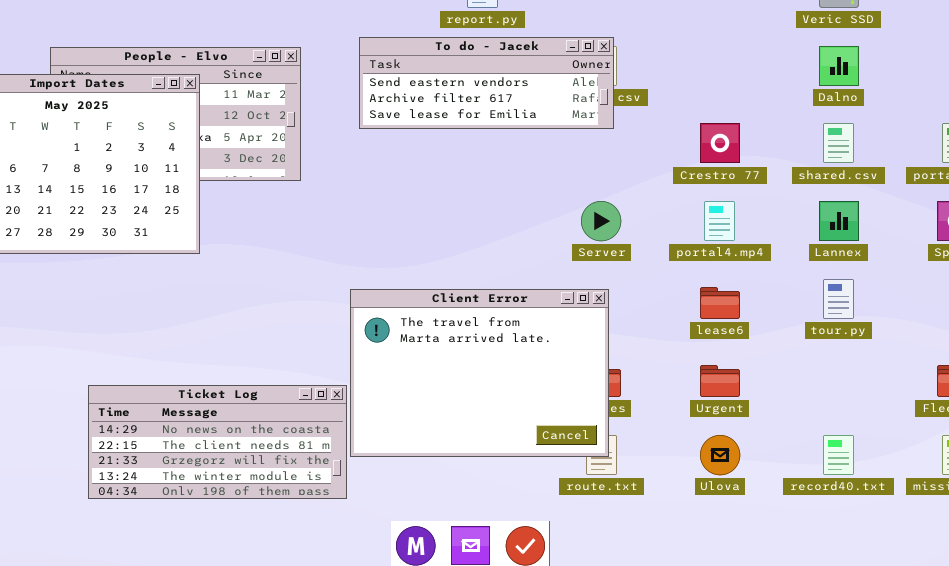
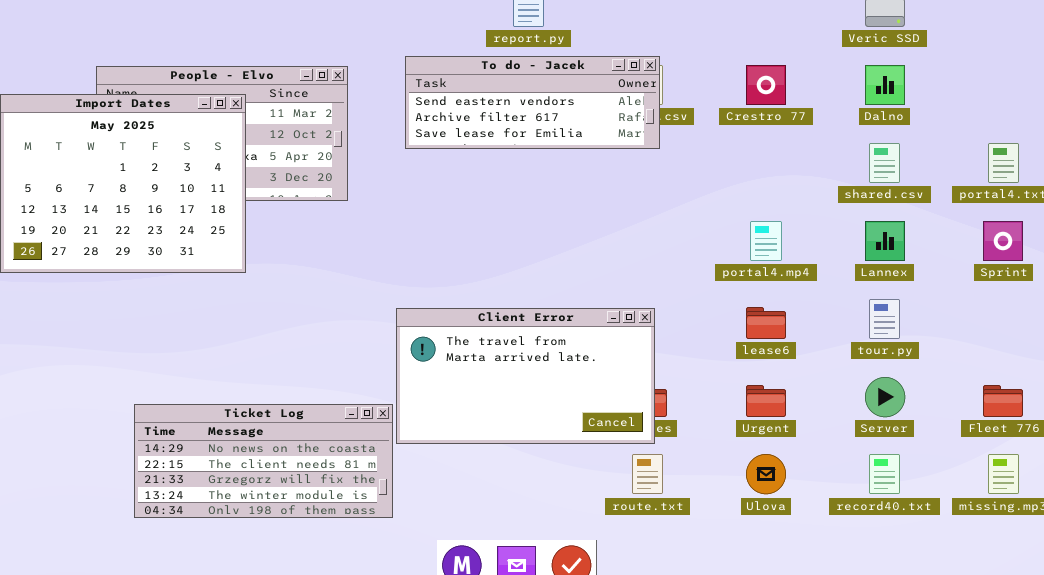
Crestro 77: [700,123,740,163] -> [746,65,786,105], moved
Server: [581,201,621,241] -> [865,377,905,417], moved
Client Error: [350,289,609,457] -> [396,308,655,444], resized

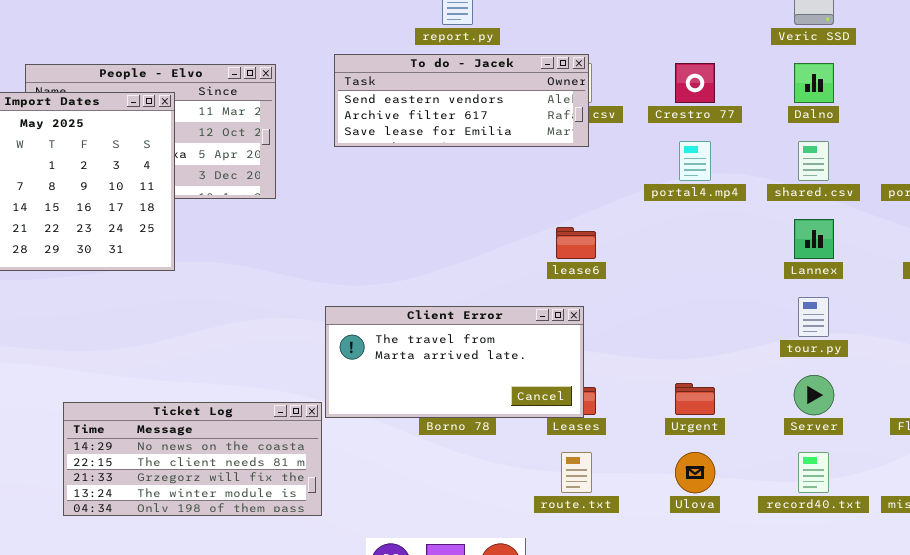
portal4.mp4: [750,221,782,261] -> [679,141,711,181], moved
lease6: [746,307,786,339] -> [556,227,596,259], moved
Client Error: [396,308,655,444] -> [325,306,584,418], resized

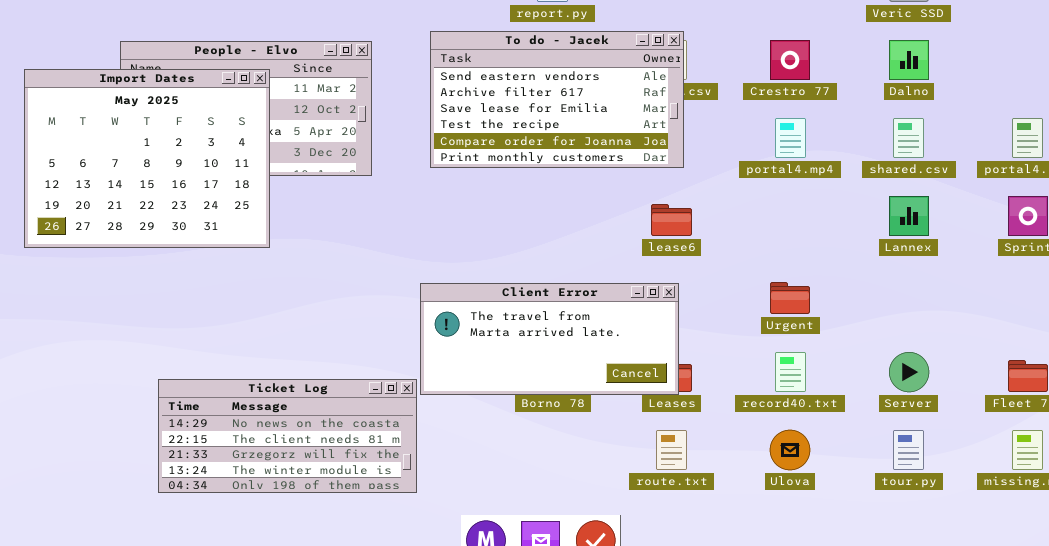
To do - Jacek: [334,54,589,147] -> [430,31,684,168], resized
tour.py: [798,297,829,337] -> [893,430,924,470], moved
Urgent: [675,383,715,415] -> [770,282,810,314], moved
record40.txt: [798,452,829,493] -> [775,352,806,392], moved

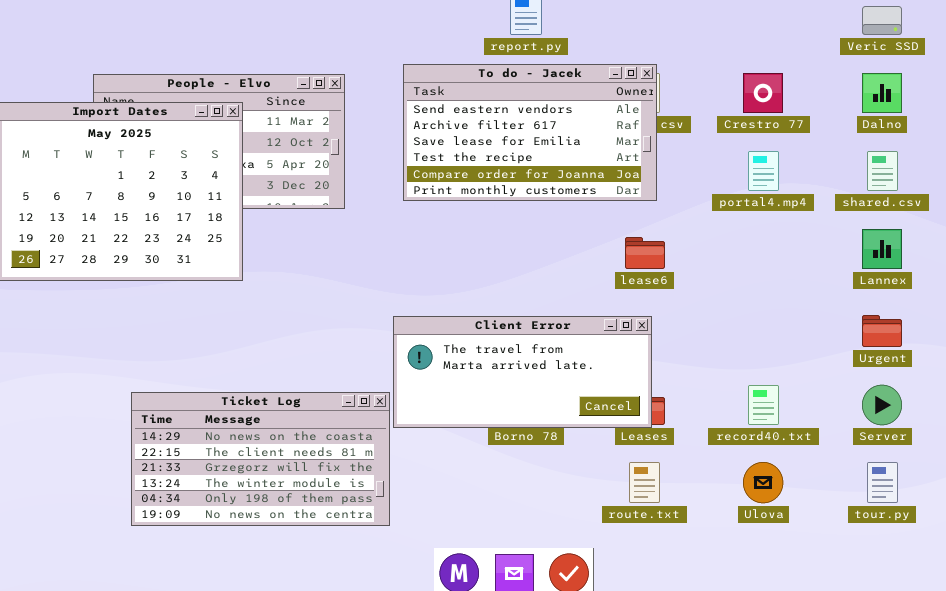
Urgent: [770,282,810,314] -> [862,315,902,347], moved
Ticket Log: [158,379,417,493] -> [131,392,390,526], resized

